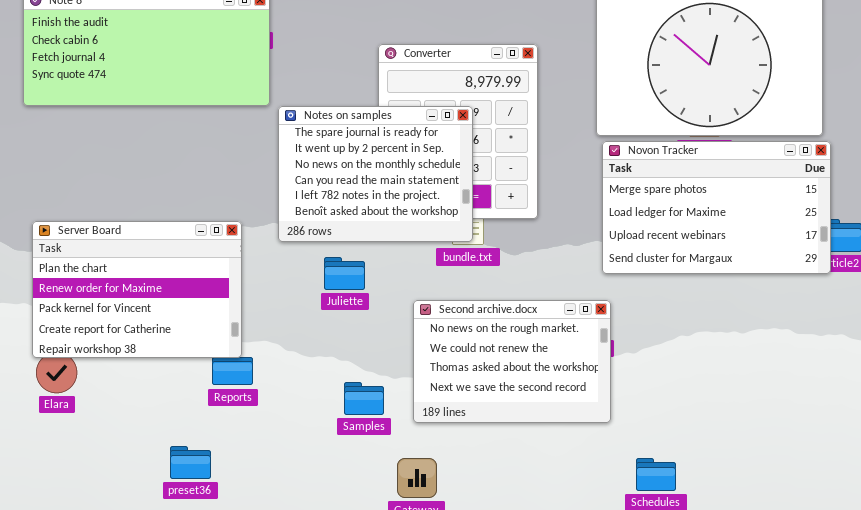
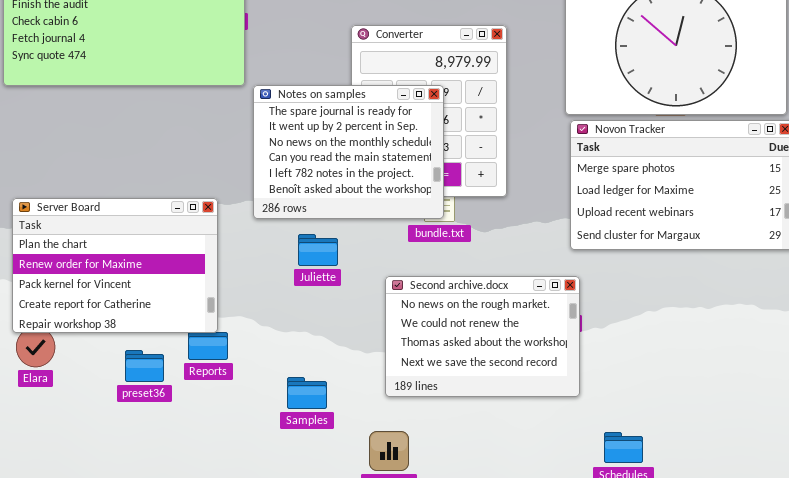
Samples: [344,382,384,415] -> [287,377,327,409], moved
preset36: [170,446,211,479] -> [125,350,164,382], moved

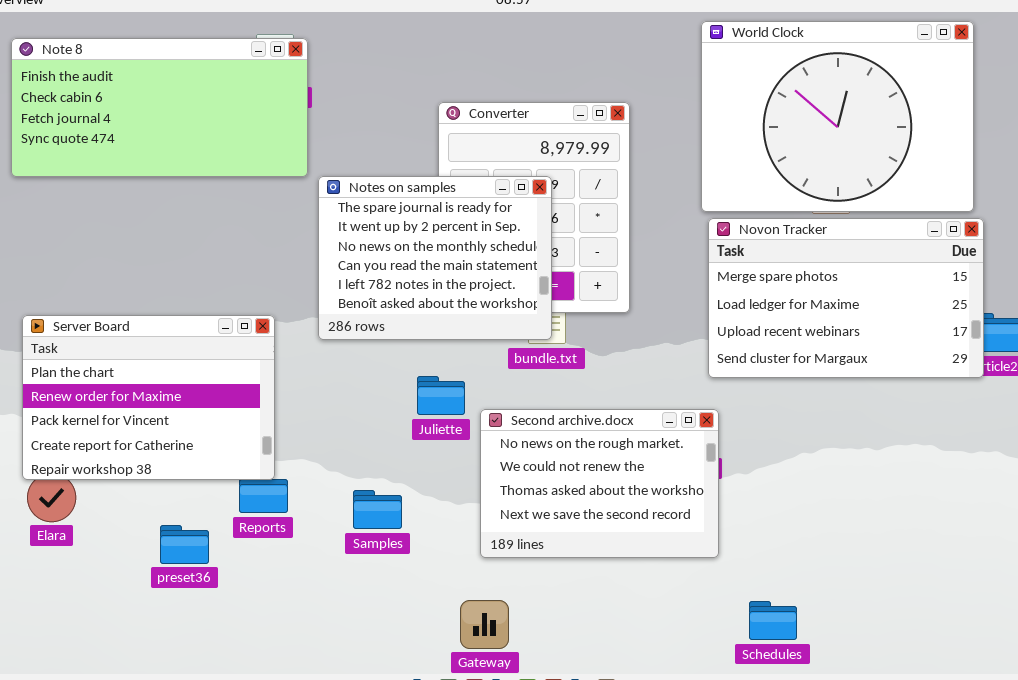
Juliette: [298,234,338,266] -> [417,376,465,415], moved
preset36: [125,350,164,382] -> [160,525,209,564], moved
Samples: [287,377,327,409] -> [353,490,402,529], moved

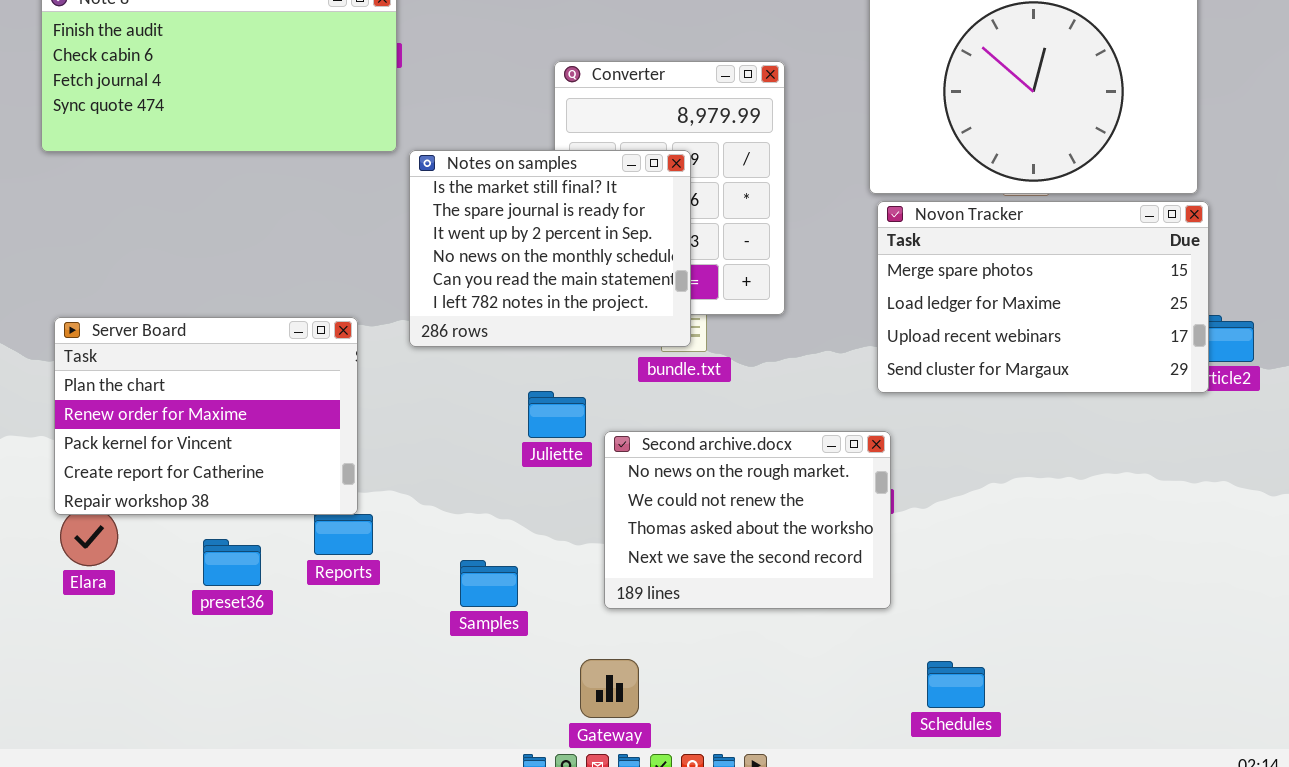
Notes on samples: [318,176,552,340] -> [409,150,691,347], scrolled up 1 row
Samples: [353,490,402,529] -> [460,560,518,607], moved
preset36: [160,525,209,564] -> [203,539,261,586], moved

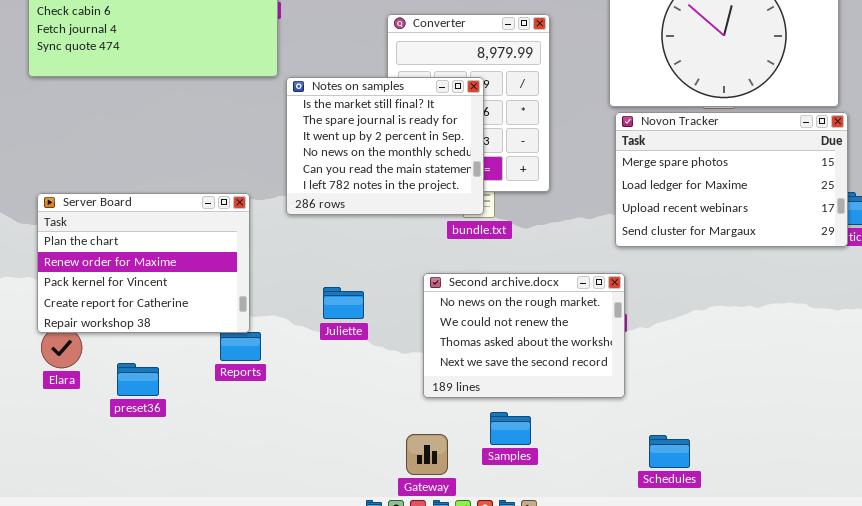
Juliette: [528,391,586,438] -> [323,287,364,319], moved
preset36: [203,539,261,586] -> [117,363,159,396], moved
Samples: [460,560,518,607] -> [490,412,531,445], moved

